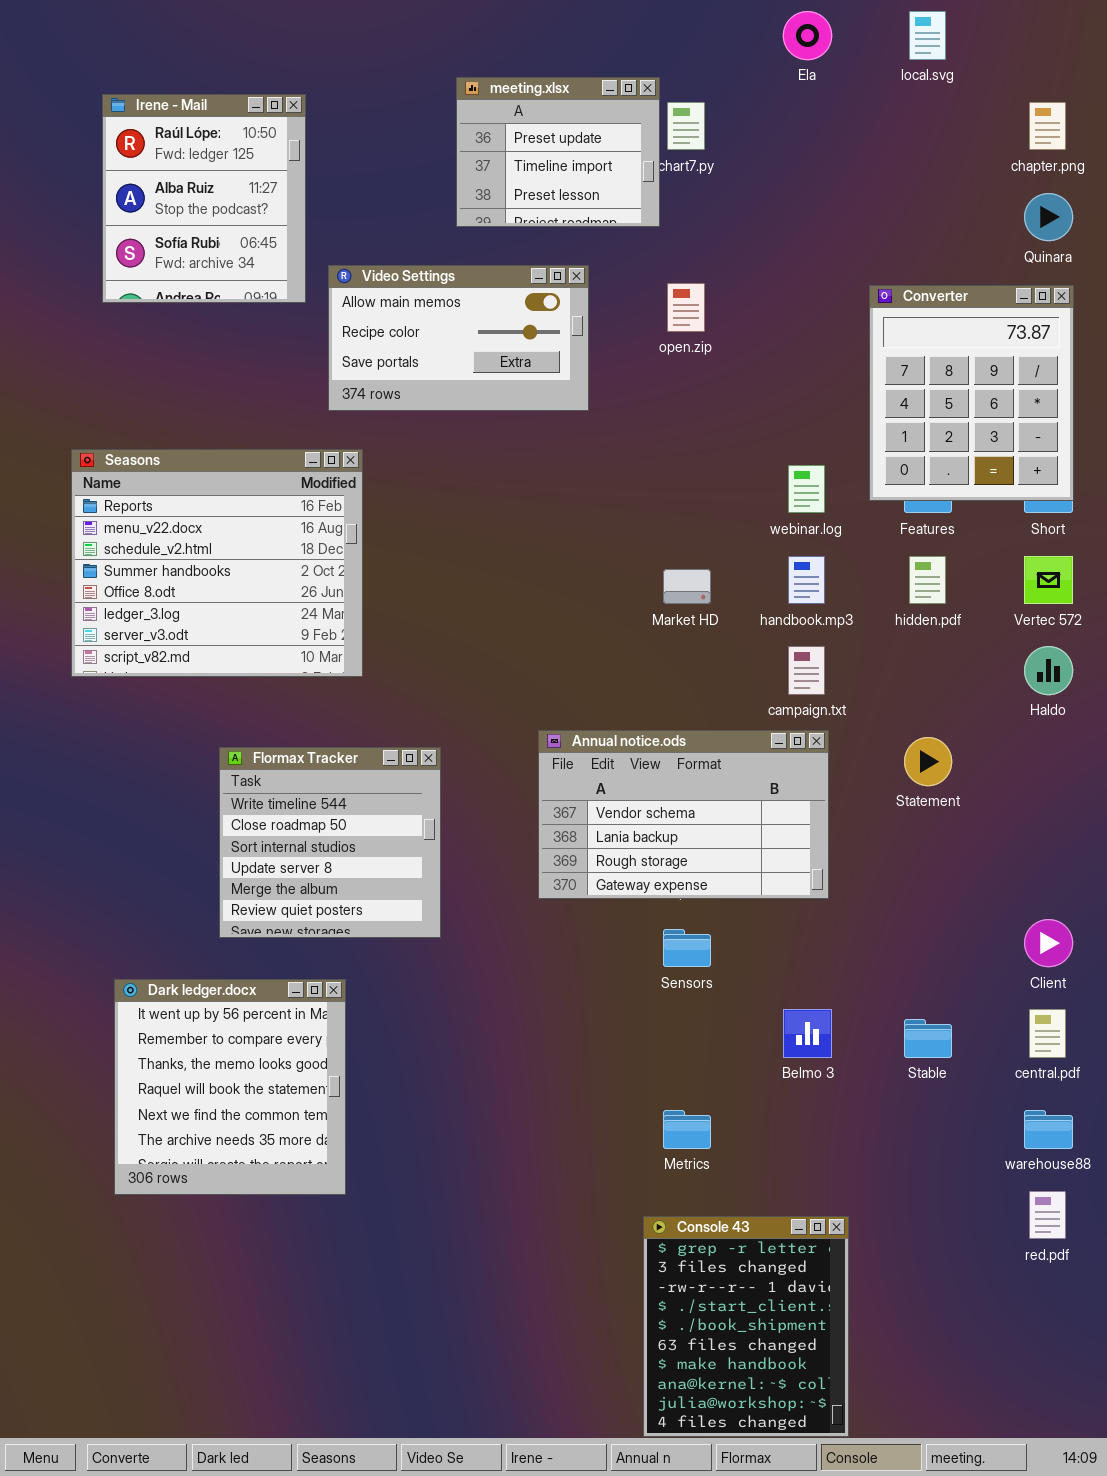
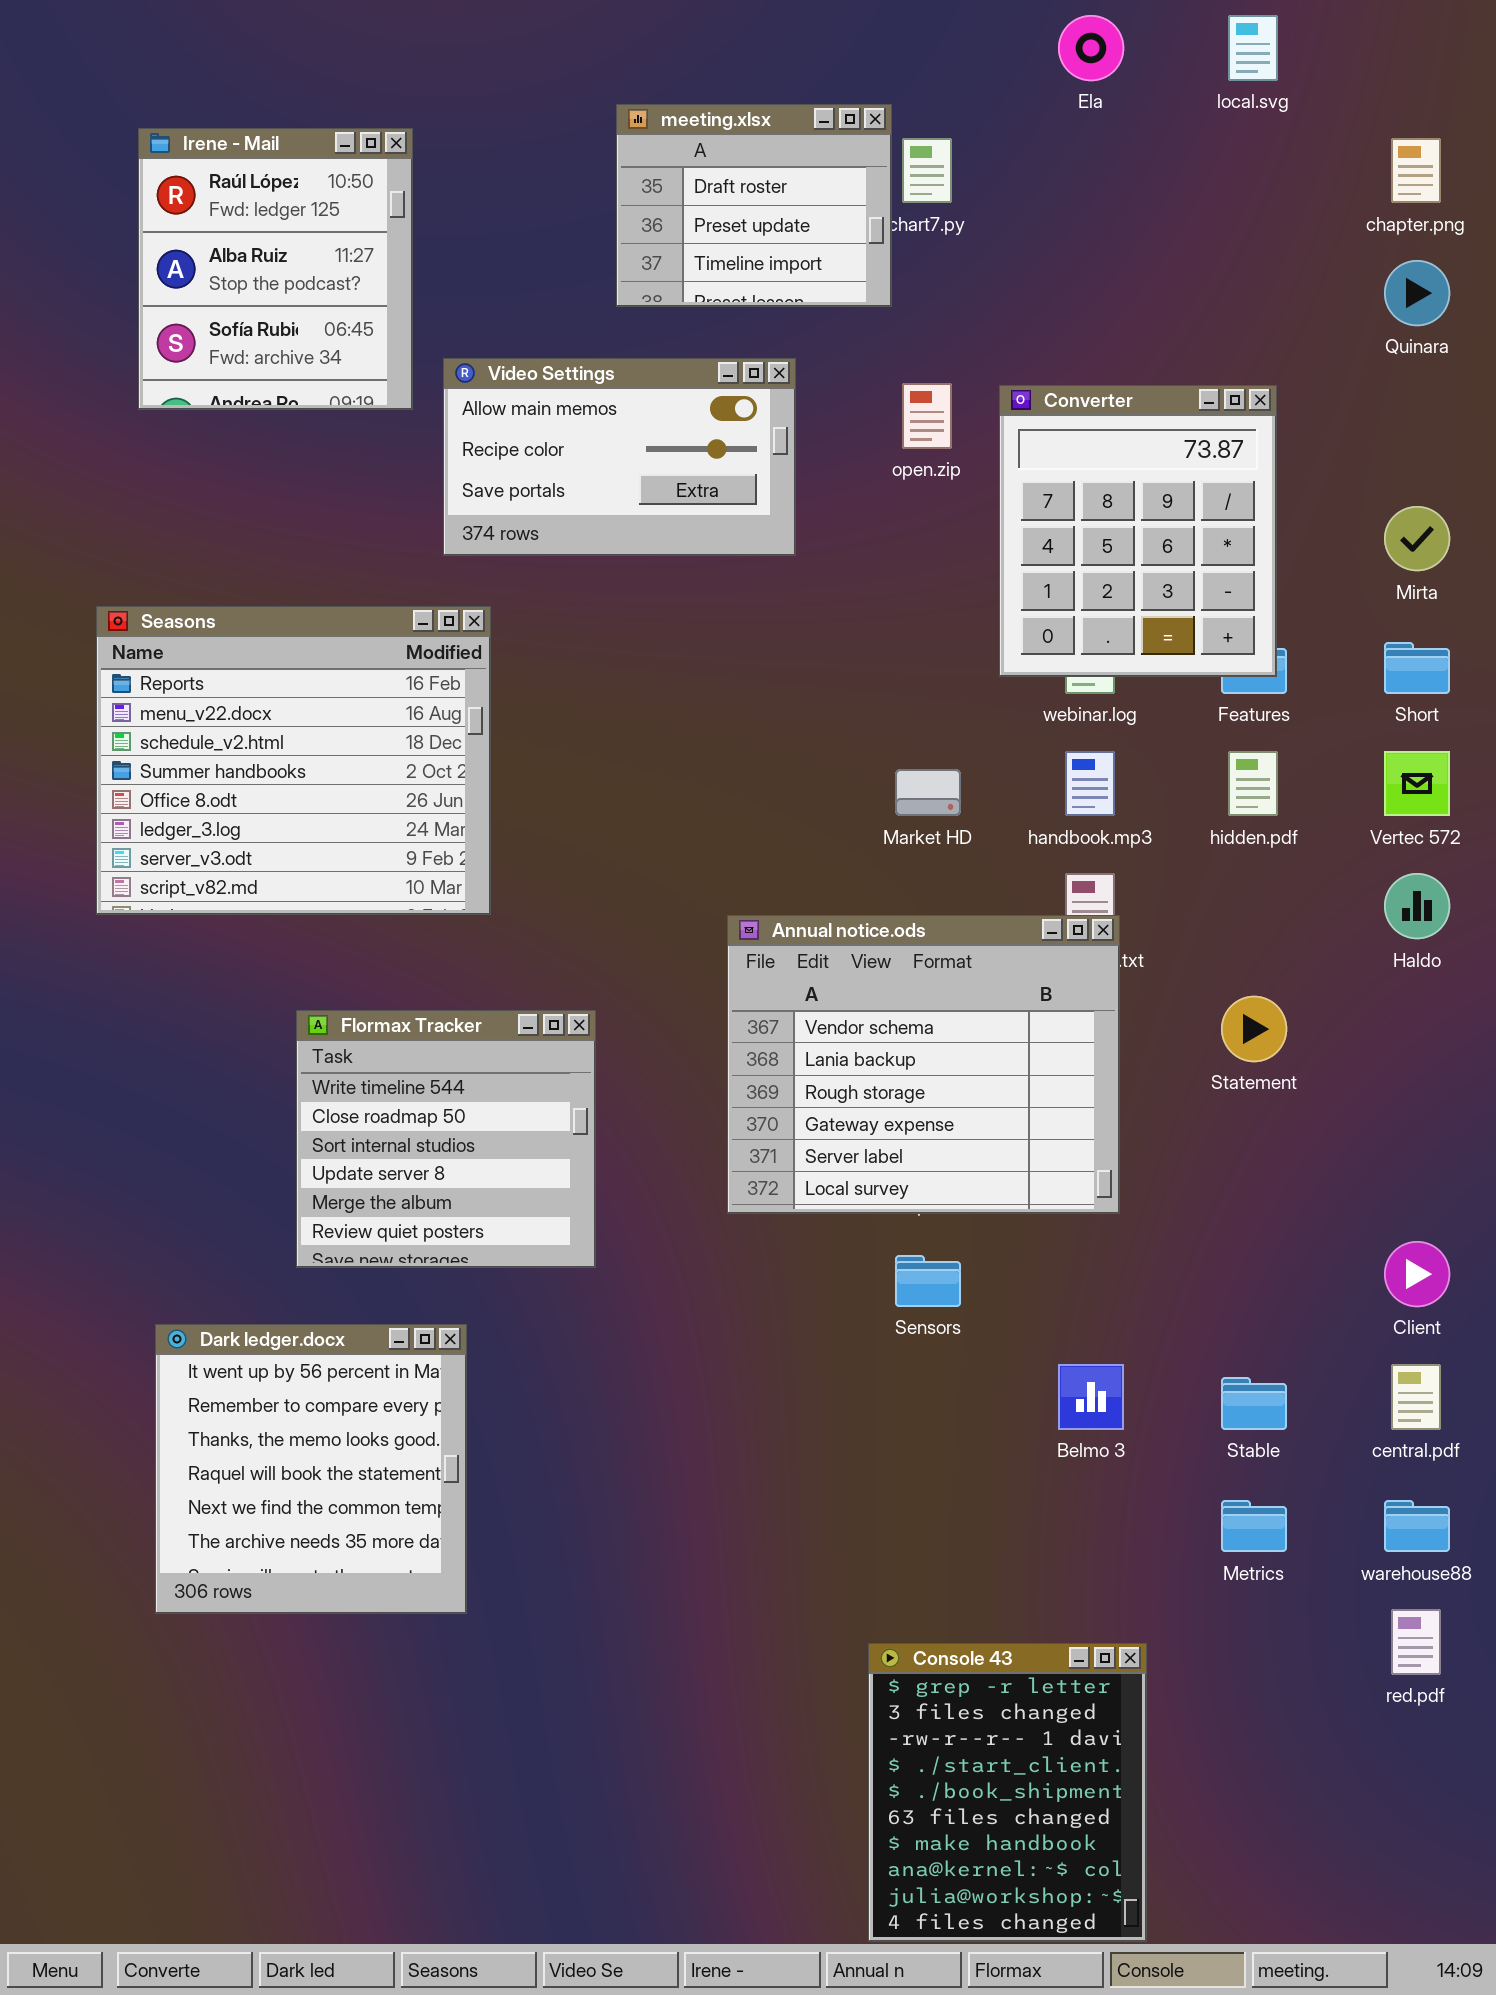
meeting.xlsx: [456,77,660,227] -> [616,104,892,307], scrolled up 1 row
Converter: [869,285,1074,501] -> [999,385,1277,677], moved
Annual notice.ods: [538,730,829,899] -> [727,915,1120,1214], resized
Metrics: [663,1110,711,1149] -> [1221,1500,1287,1552], moved

